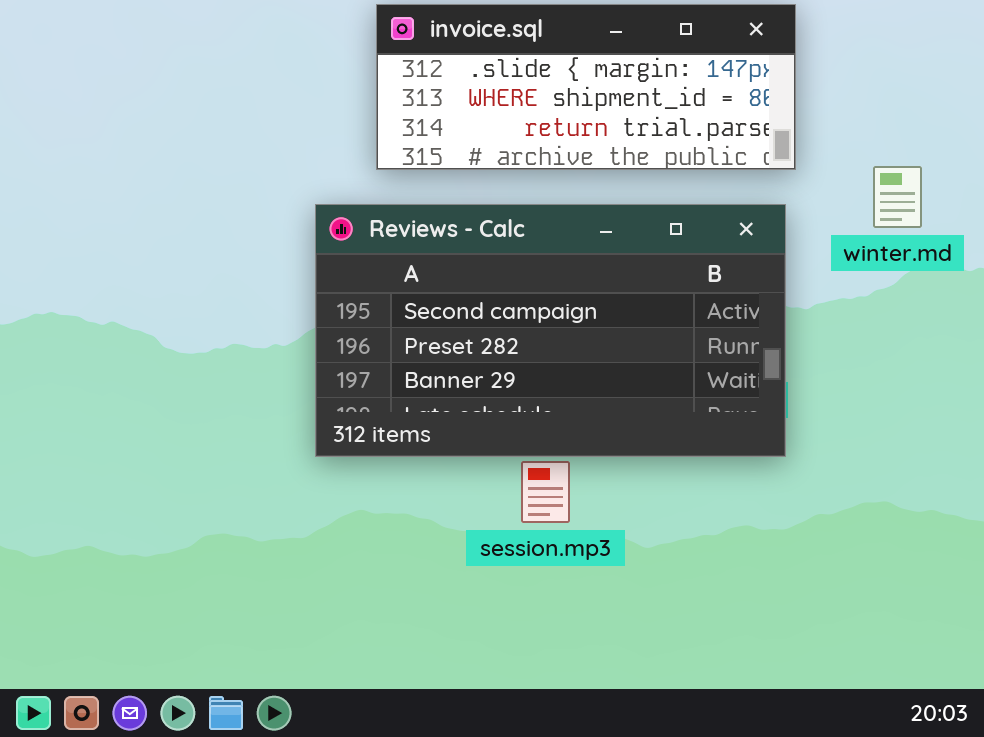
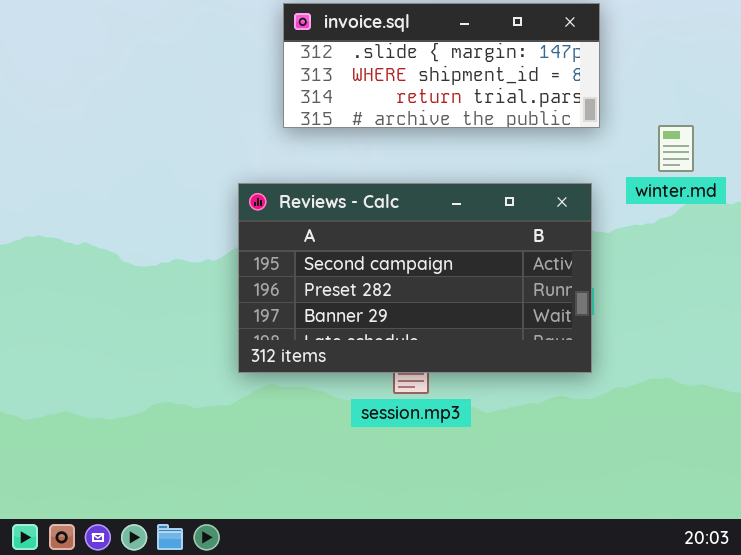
Reviews - Calc: [315,204,786,457] -> [238,183,592,373], moved

